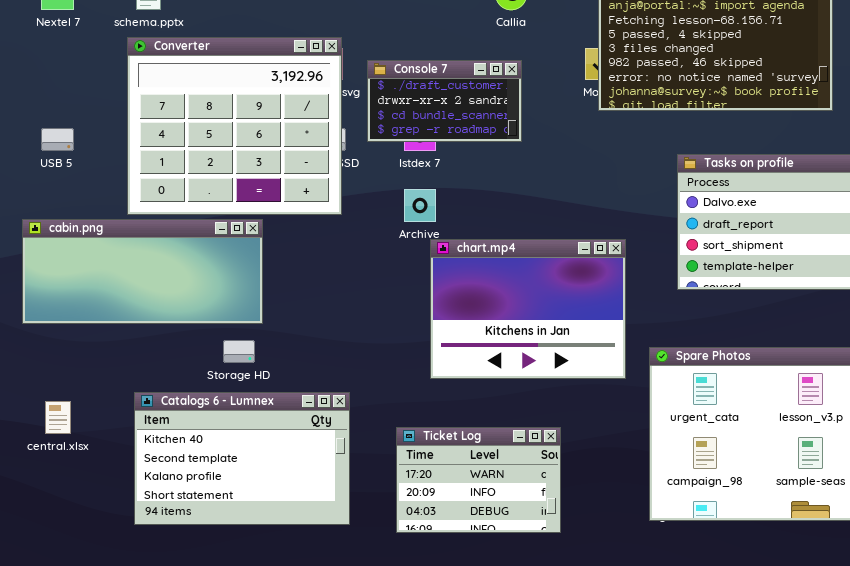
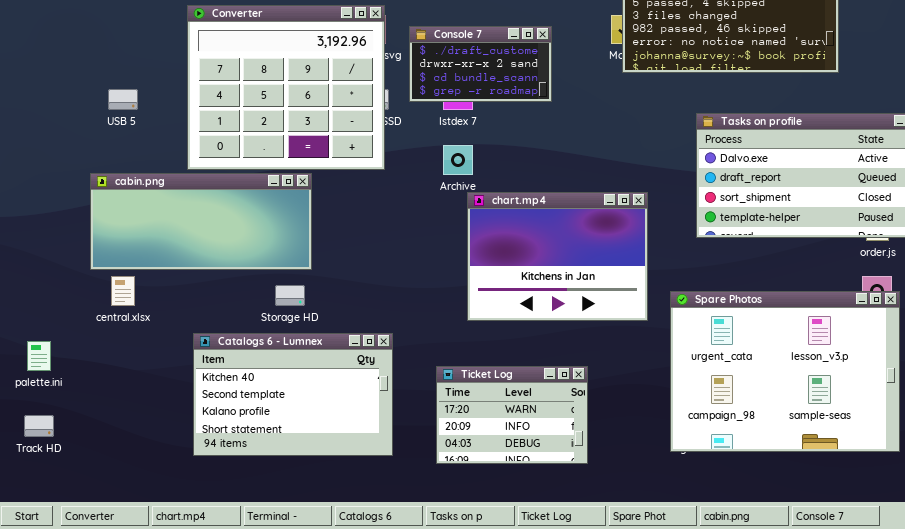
central.xlsx: [45,401,71,434] -> [111,276,135,306], moved

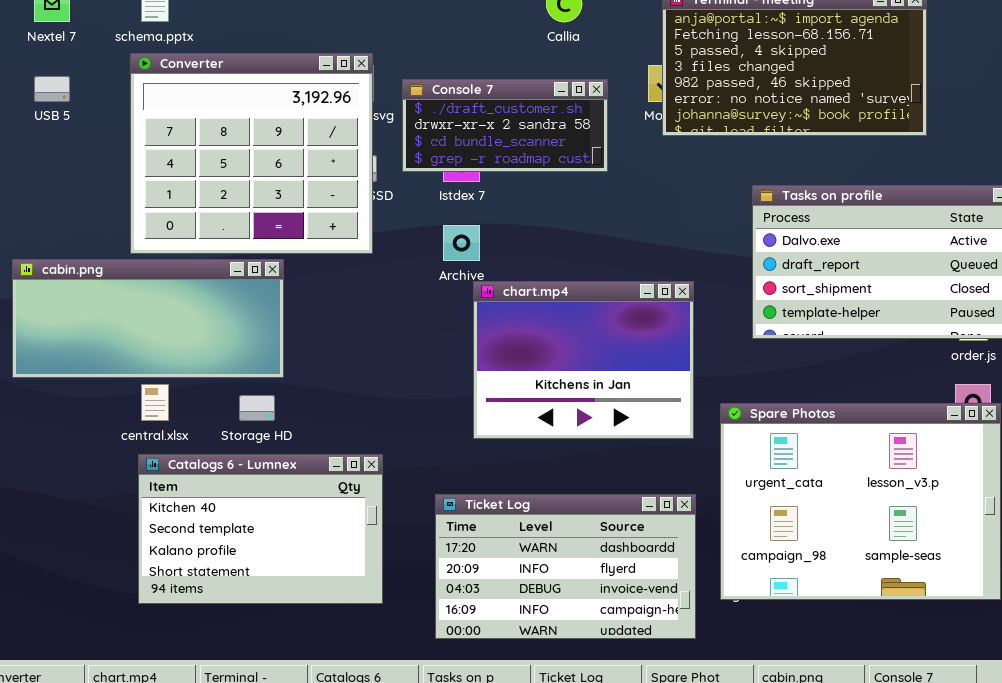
Console 7: [409,26,552,102] -> [402,79,608,172], resized
USB 5: [108,89,138,110] -> [34,76,70,102], moved
central.xlsx: [111,276,135,306] -> [141,384,169,421], moved
Ticket Log: [436,366,588,464] -> [435,494,696,639], resized

